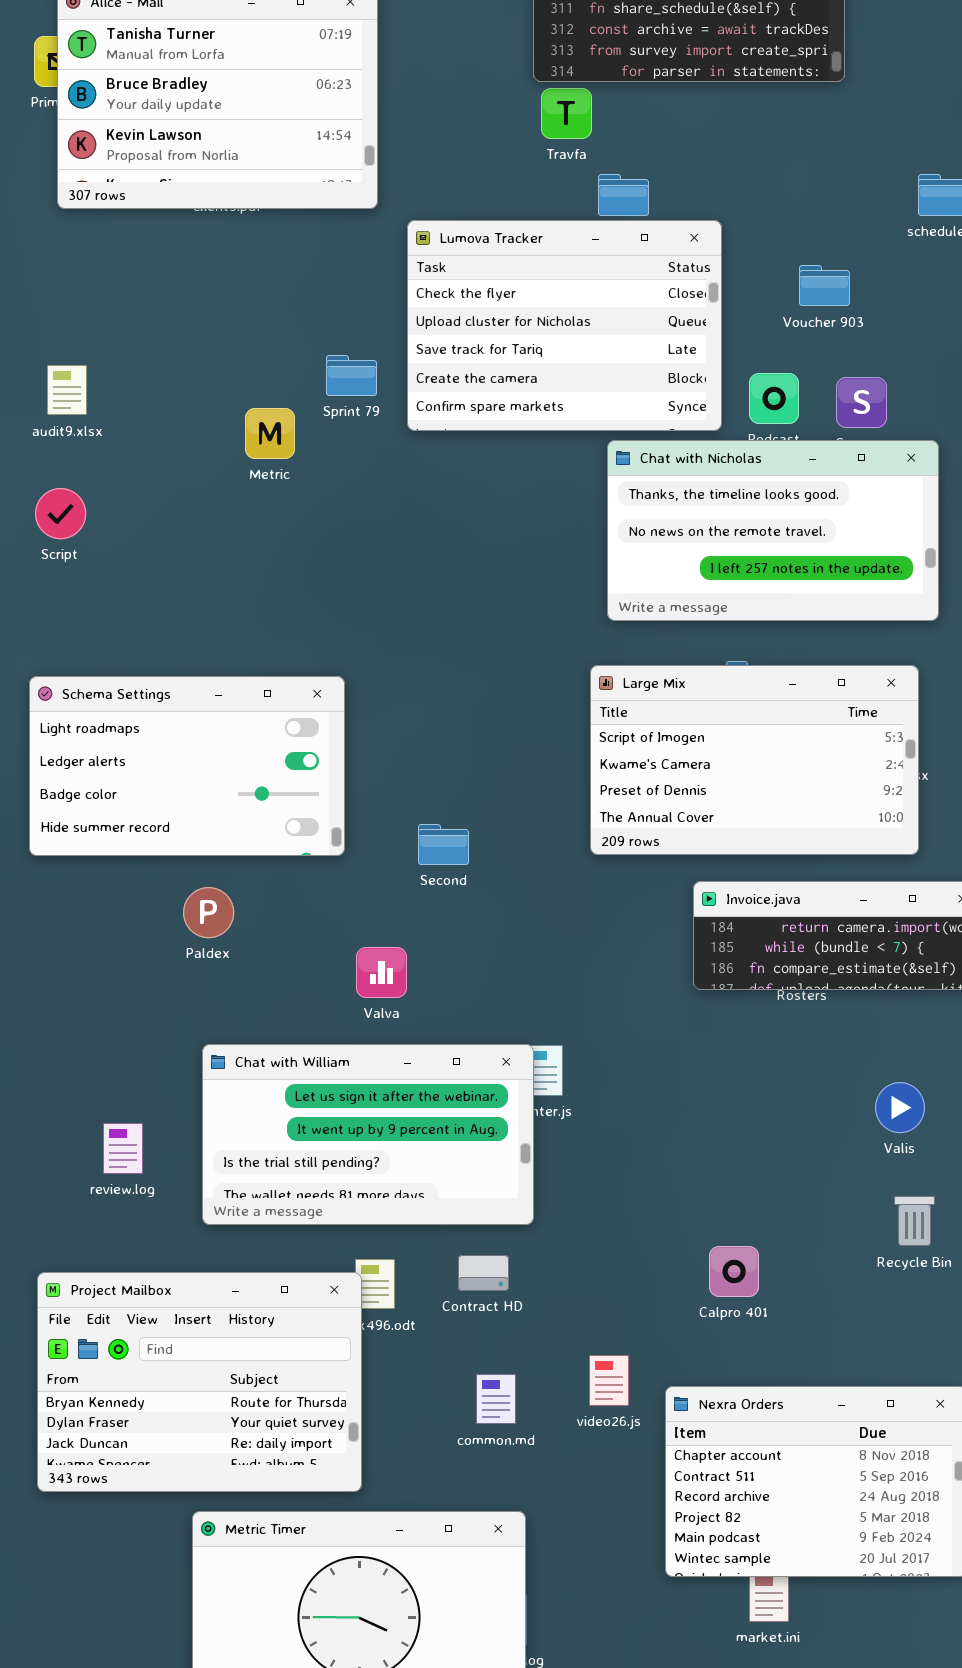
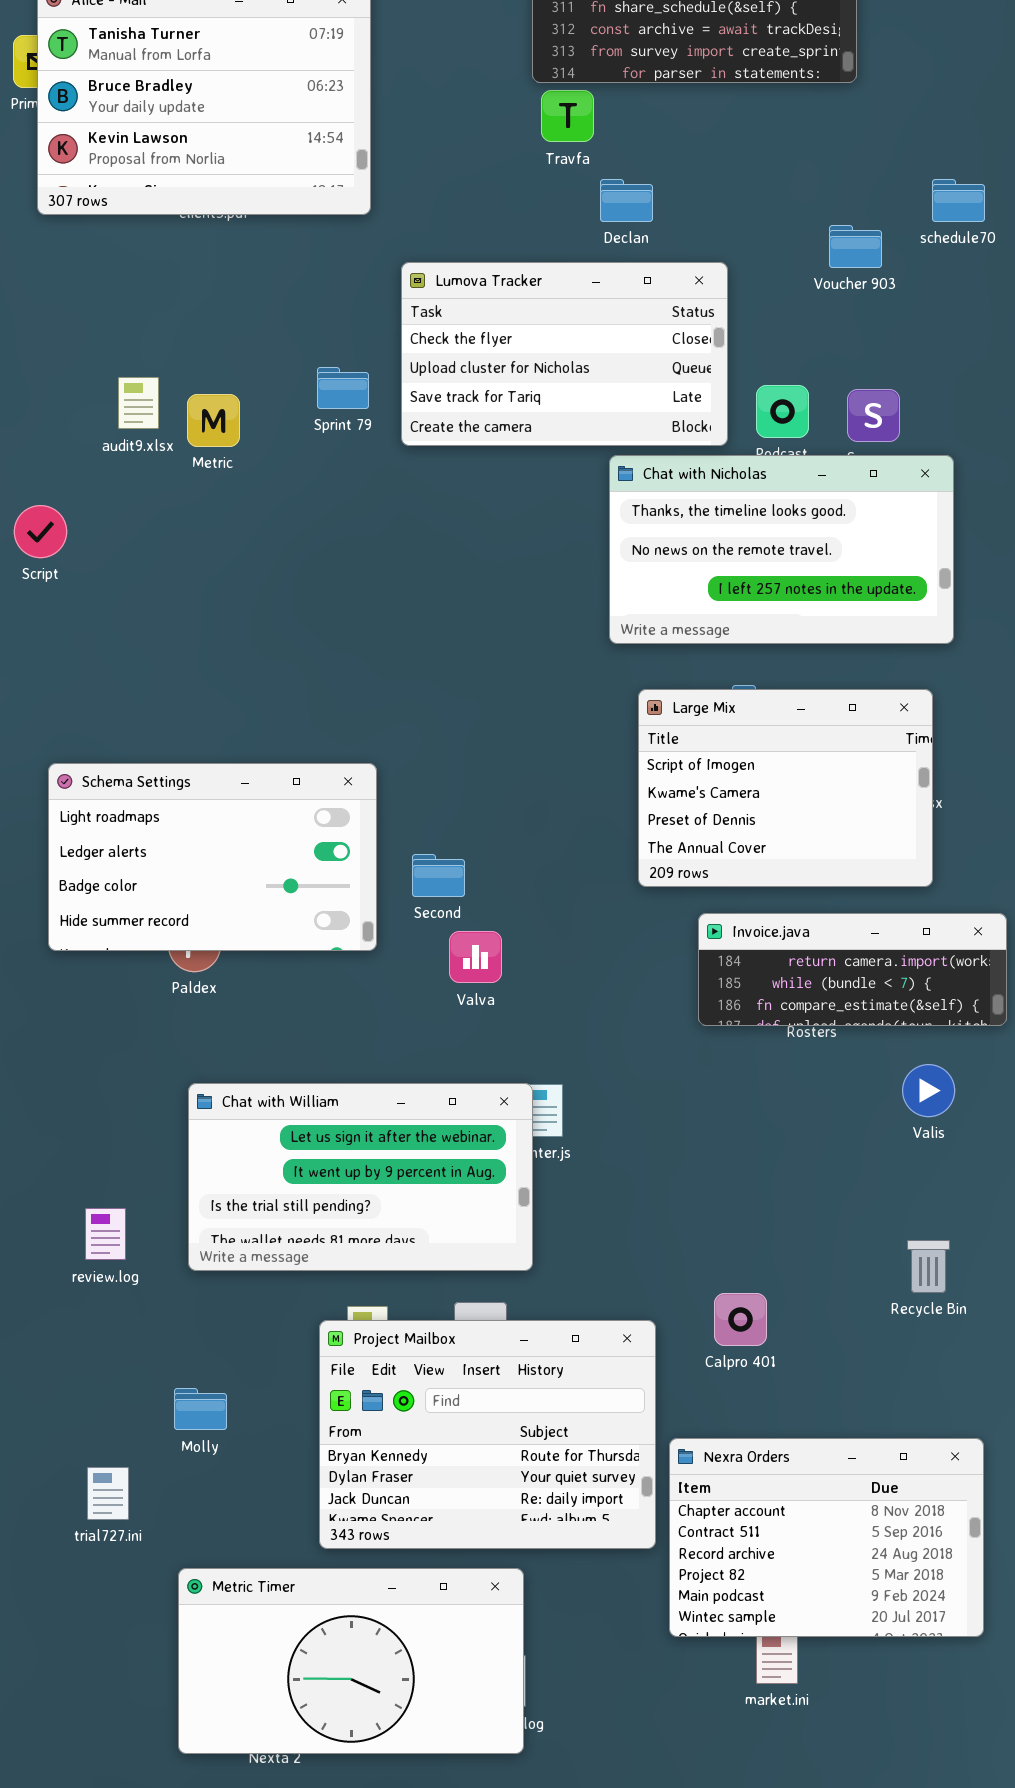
Lumova Tracker: [407,220,722,431] -> [401,262,728,446], resized
Voucher 903: [799,265,850,306] -> [829,225,882,268], moved
audit9.xlsx: [47,365,87,415] -> [118,377,159,429], moved
Metric: [245,408,295,459] -> [187,394,240,447], moved
Large Mix: [590,665,919,855] -> [638,689,933,887], resized
Schema Settings: [29,676,345,856] -> [48,763,377,951], moved
Valva: [356,947,407,998] -> [449,931,502,983], moved
Valis: [875,1082,925,1133] -> [902,1064,955,1117], moved
review.log: [103,1123,143,1174] -> [85,1208,126,1260], moved
Project Mailbox: [37,1272,362,1492] -> [319,1320,656,1549], moved

